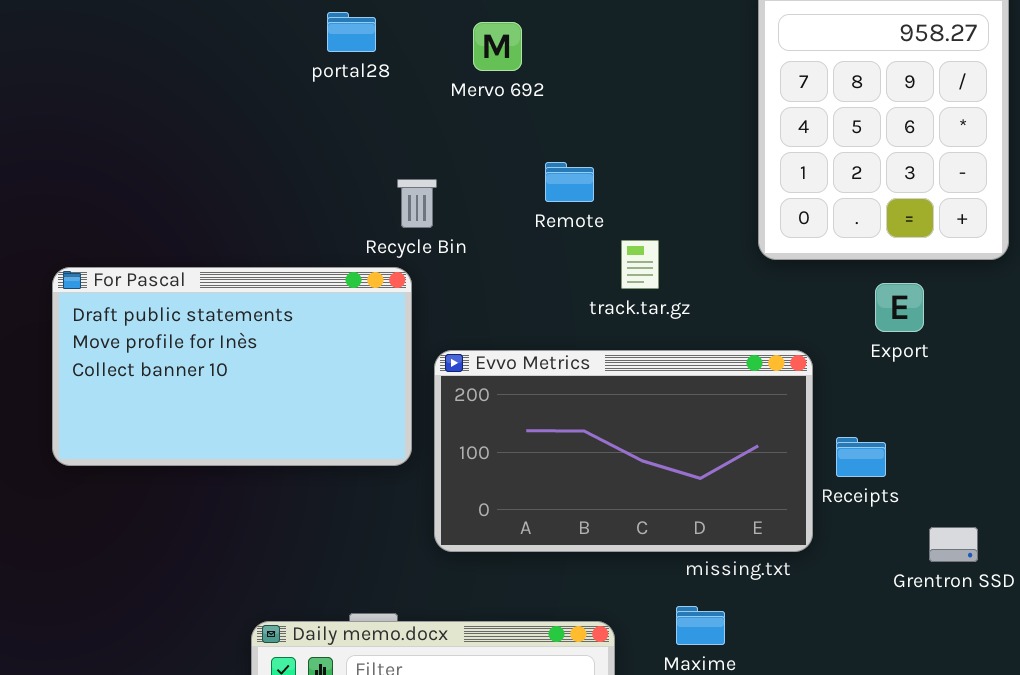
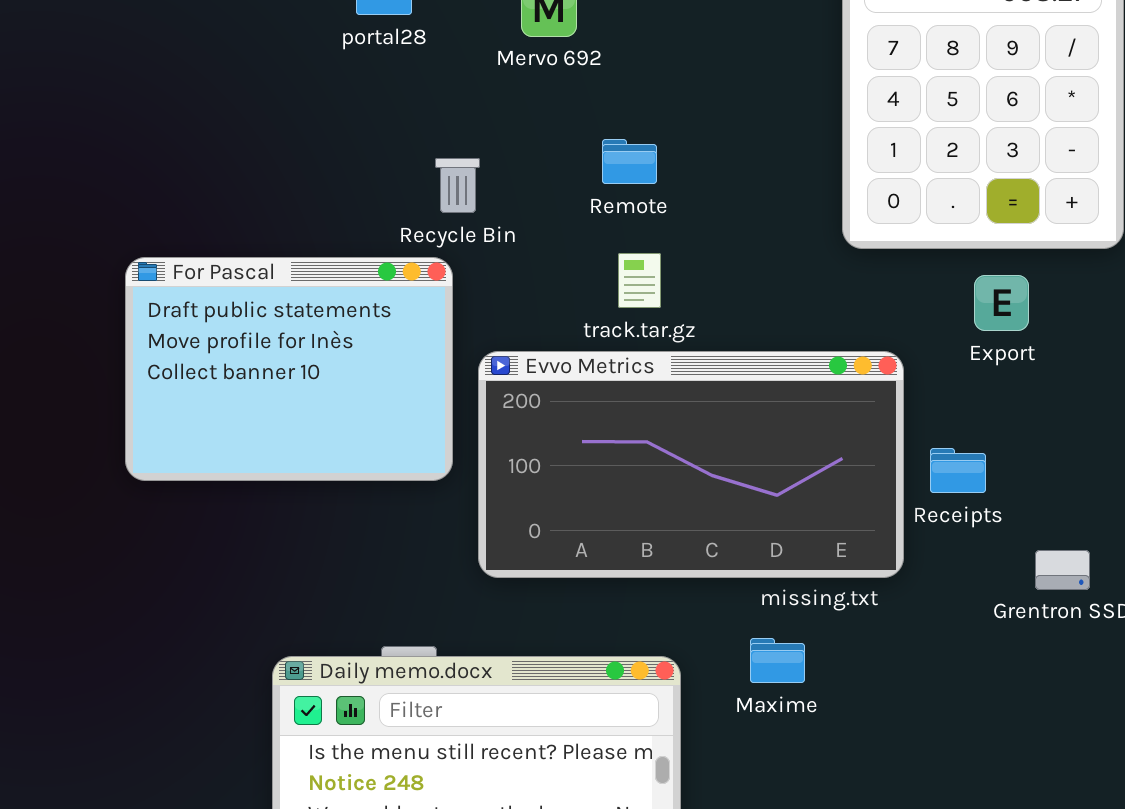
track.tar.gz: [621,240,659,289] -> [618,253,661,308], moved
For Pascal: [52,267,412,466] -> [125,257,453,481], resized

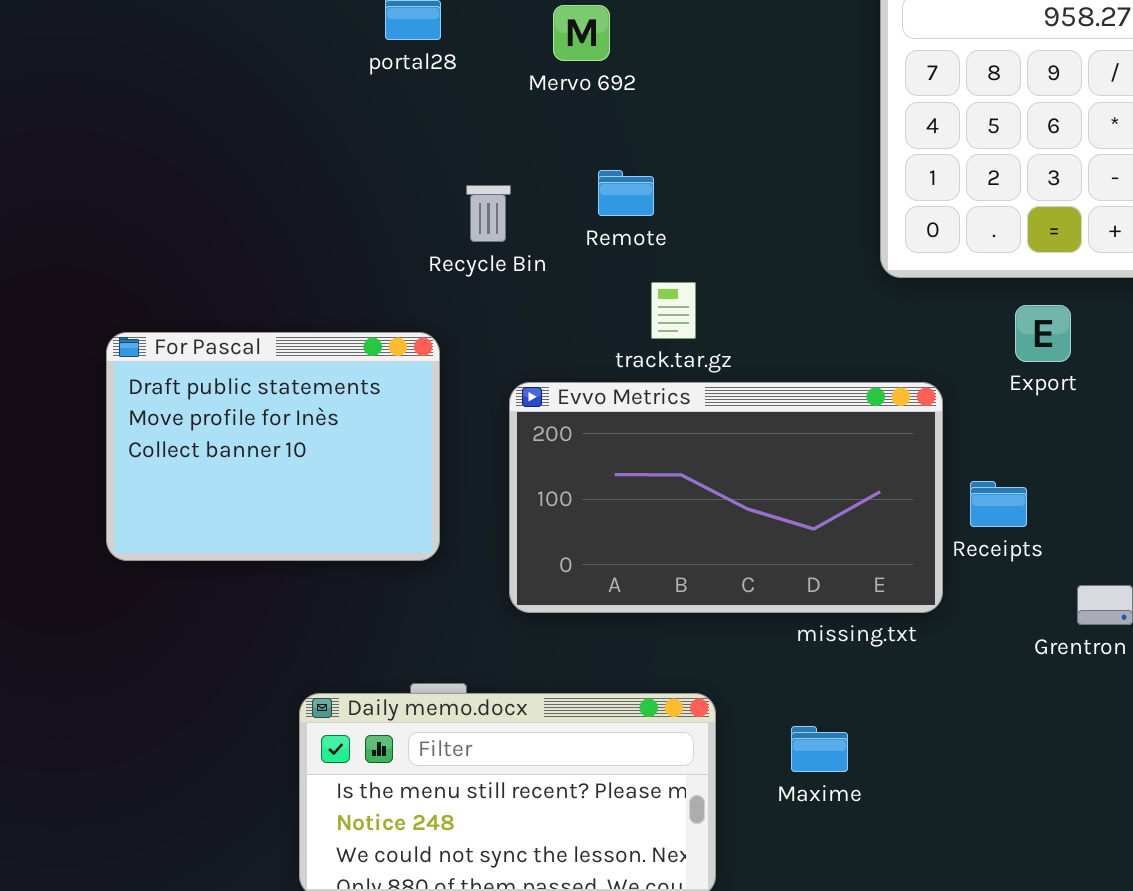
Remote: [602,139,657,184] -> [598,170,654,216], moved
For Pascal: [125,257,453,481] -> [106,332,440,561], moved
Maxime: [750,638,805,683] -> [791,726,848,772], moved

